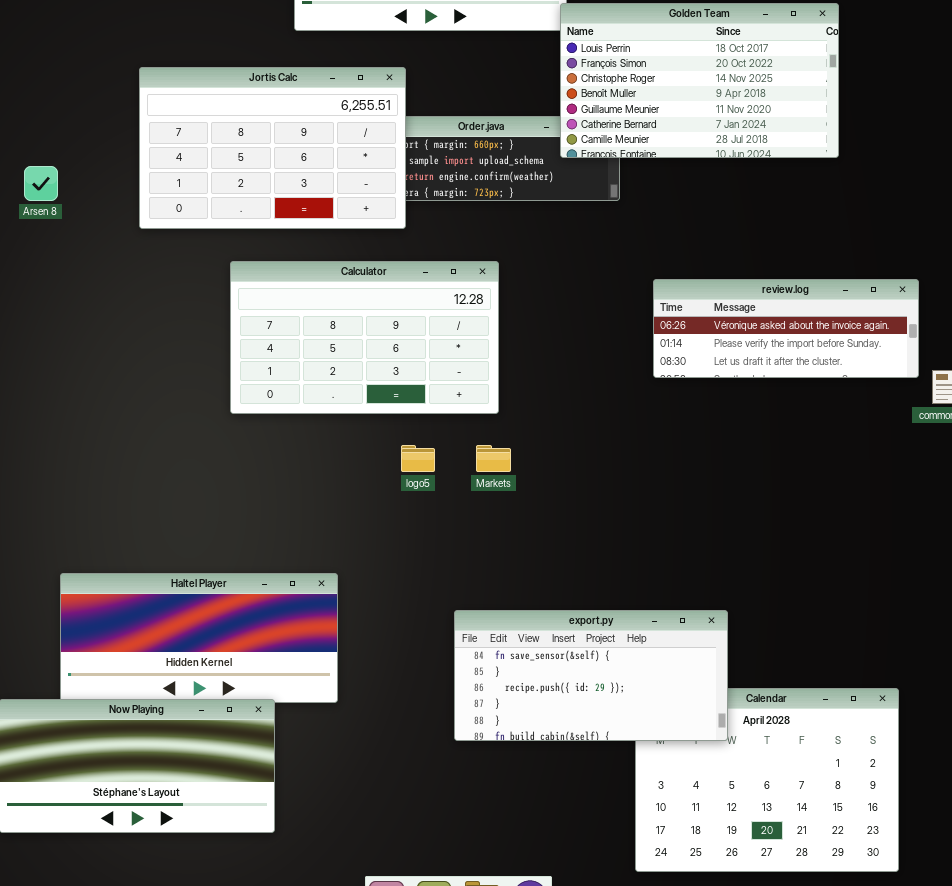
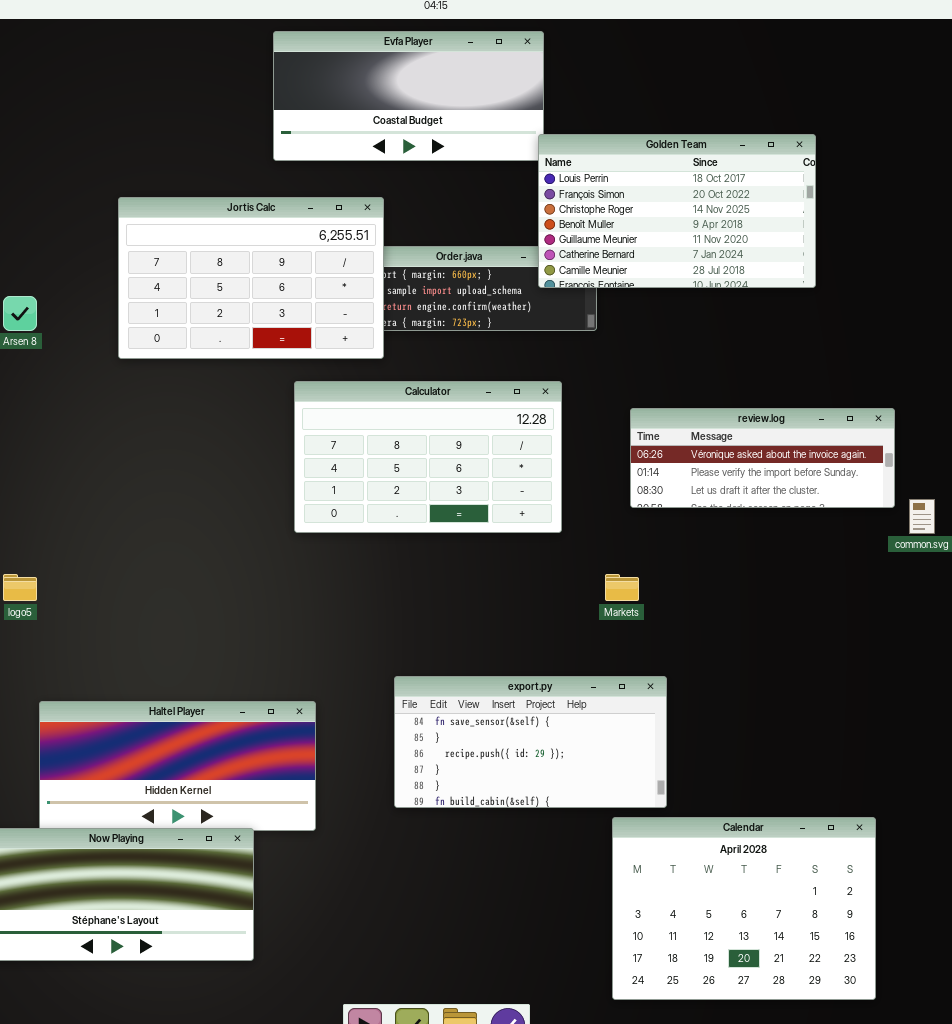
Calculator: [230,261,499,414] -> [294,381,562,533], moved
logo5: [401,445,435,472] -> [3,574,37,601], moved
Markets: [476,445,511,472] -> [605,574,639,601], moved
export.py: [454,610,728,741] -> [394,676,667,808], moved

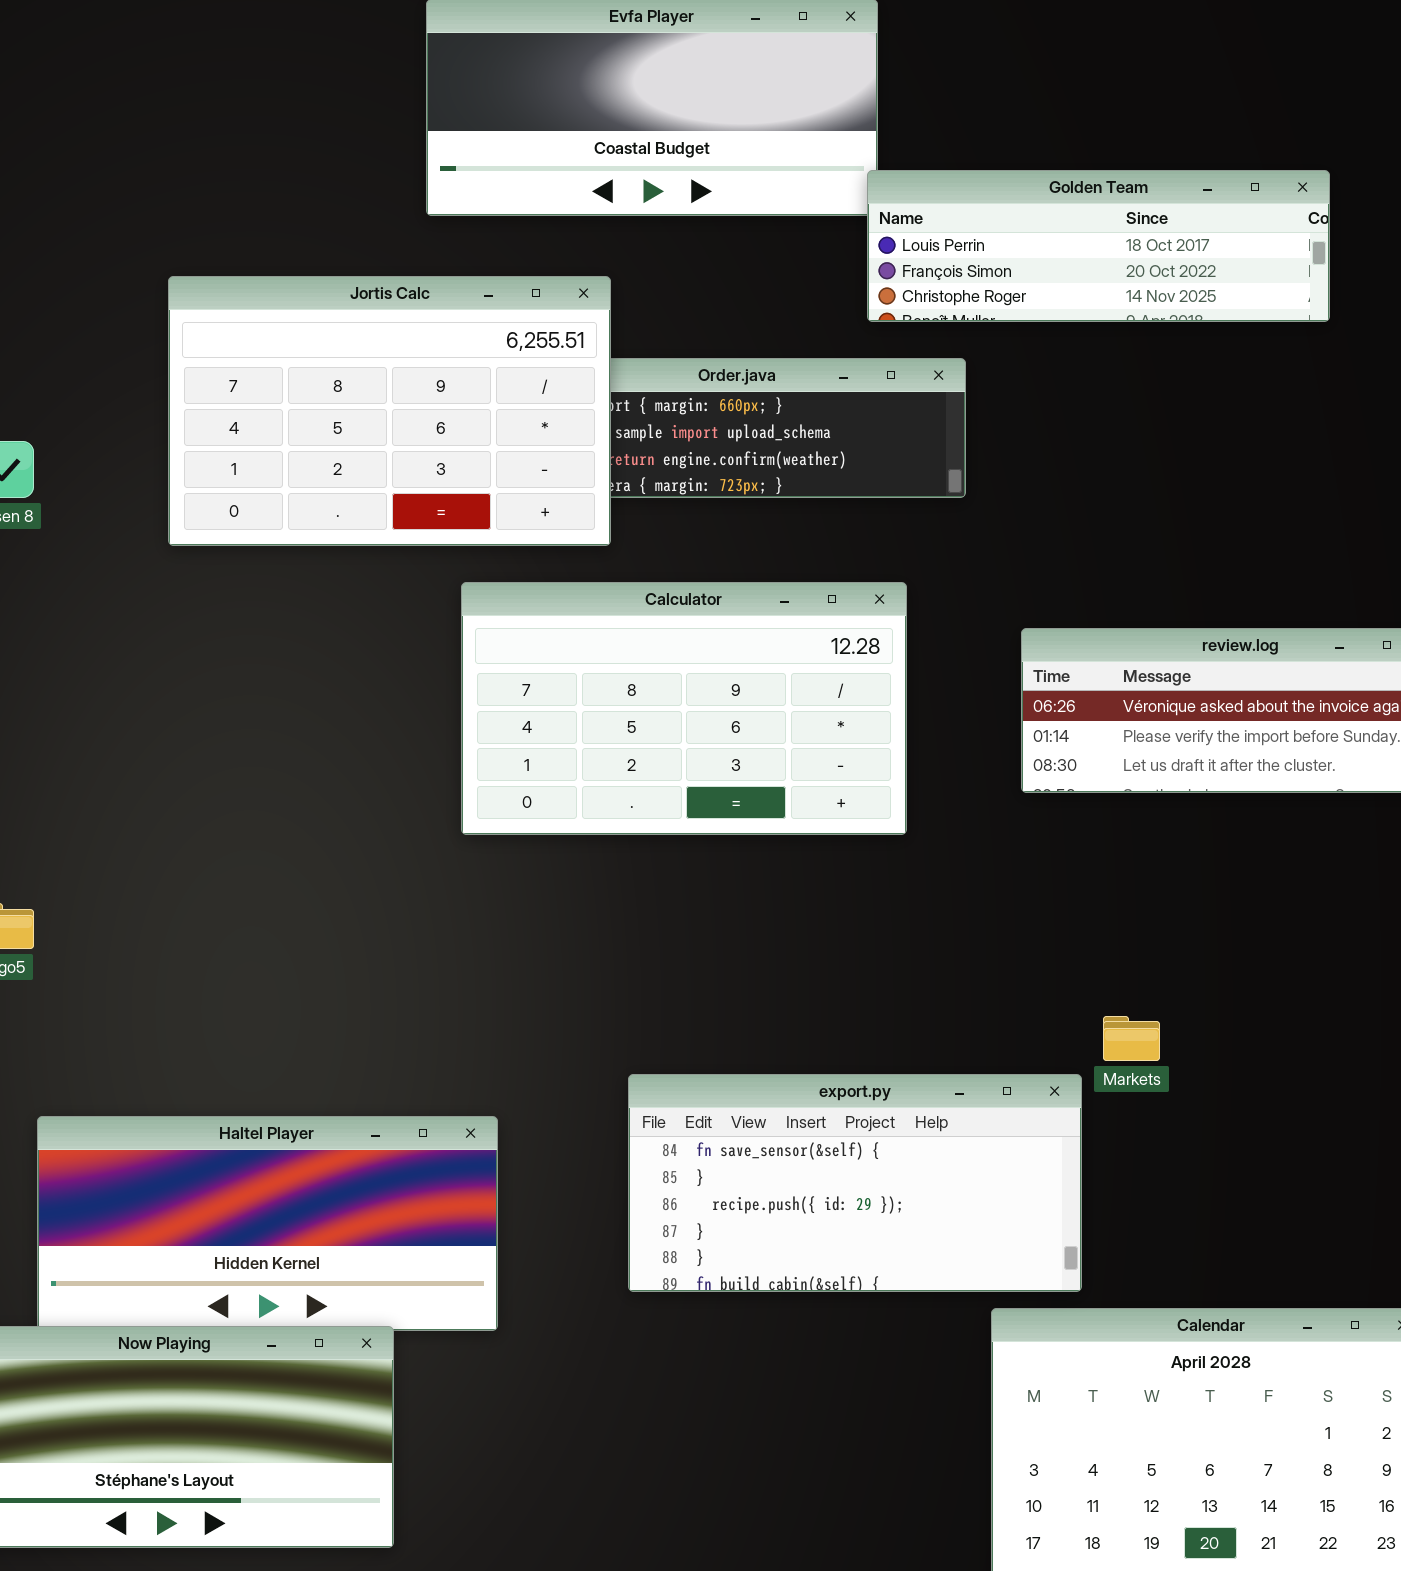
Golden Team: [538,134,816,288] -> [867,170,1330,322], resized
Markets: [605,574,639,601] -> [1103,1016,1160,1061], moved

